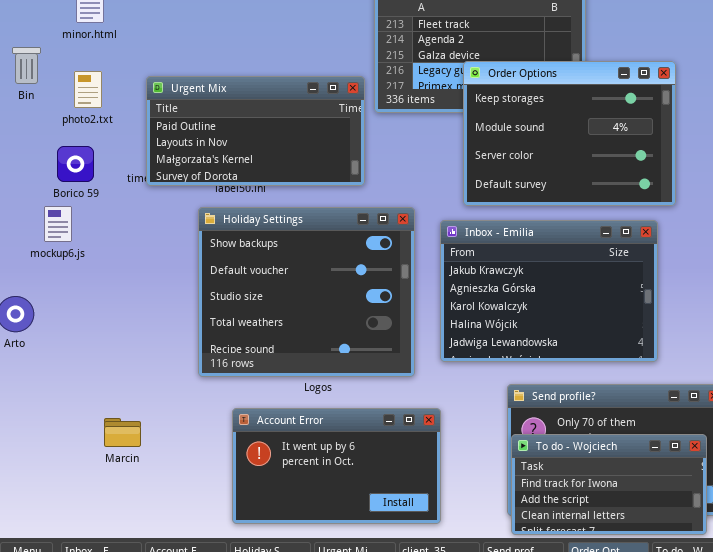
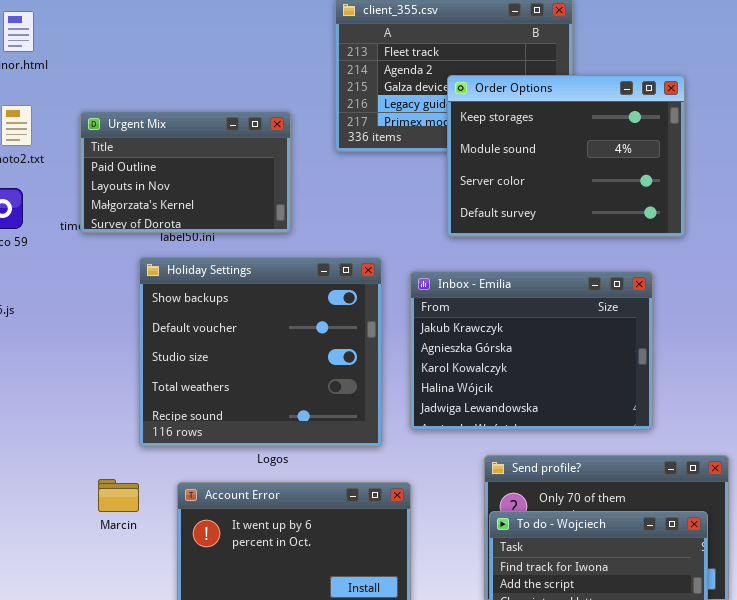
Order Options: [463,61,676,206] -> [447,75,685,237], moved
Urgent Mix: [146,76,365,186] -> [80,111,291,233], resized
Marcin: [104,418,141,447] -> [98,479,139,512], moved

